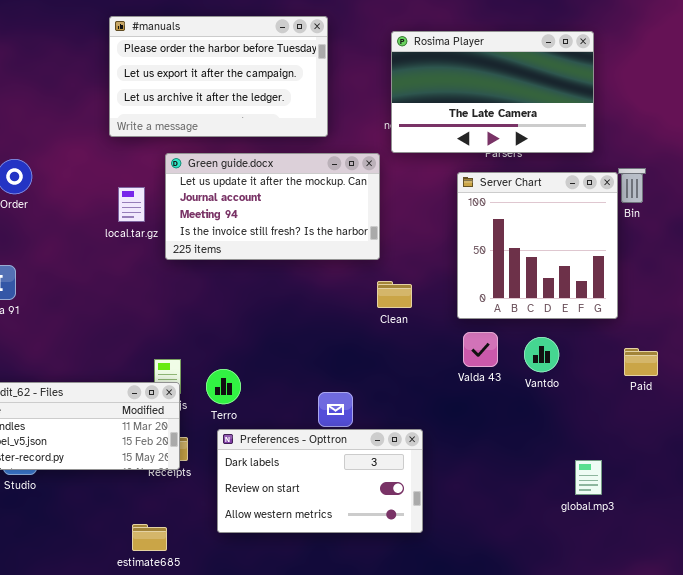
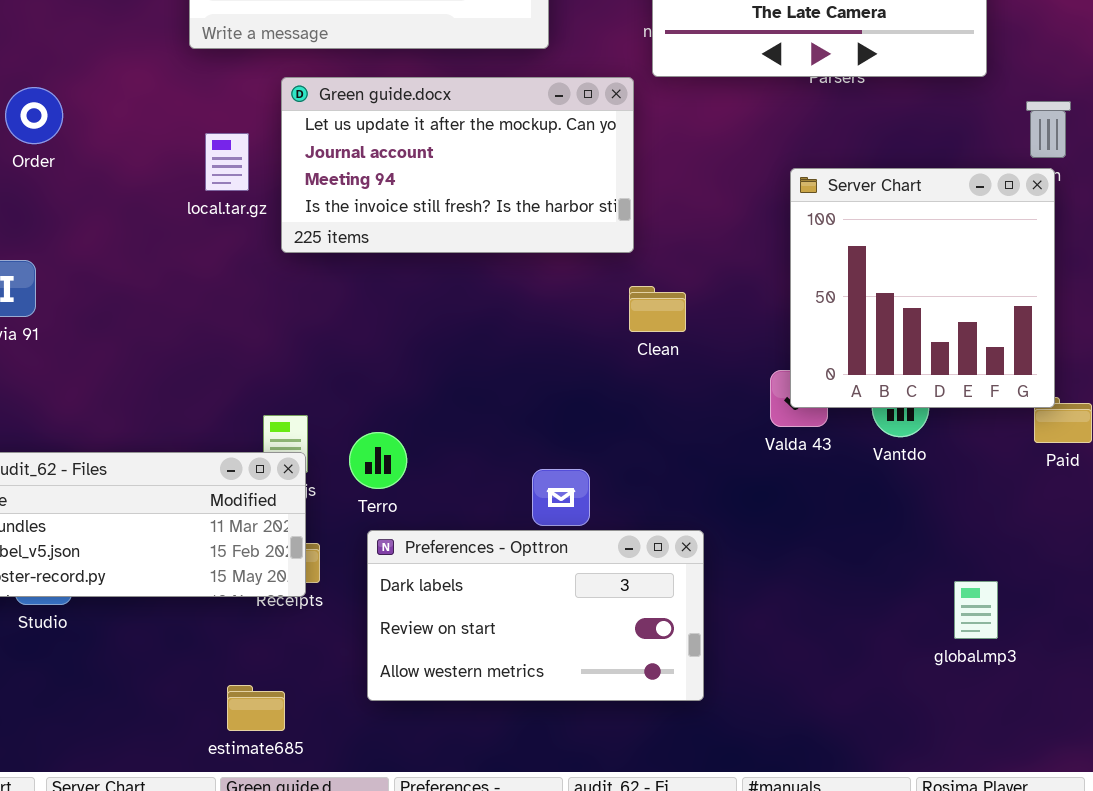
Server Chart: [457,172,618,319] -> [790,168,1055,408], moved

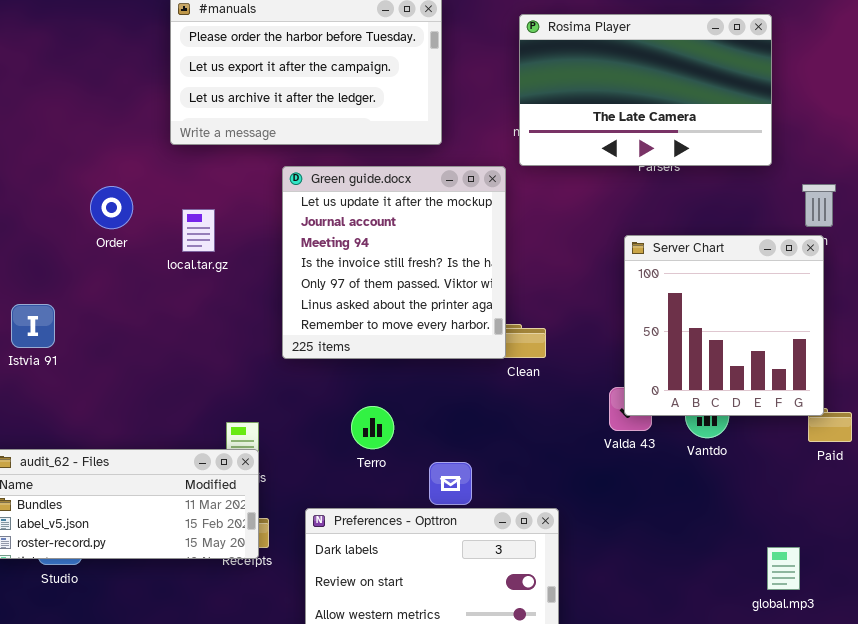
Green guide.docx: [281,77,634,253] -> [282,166,506,359], resized
Order: [5,87,63,144] -> [90,186,133,229], moved
Terro: [349,432,407,489] -> [351,406,394,449], moved
global.mp3: [954,581,998,639] -> [767,547,800,590], moved

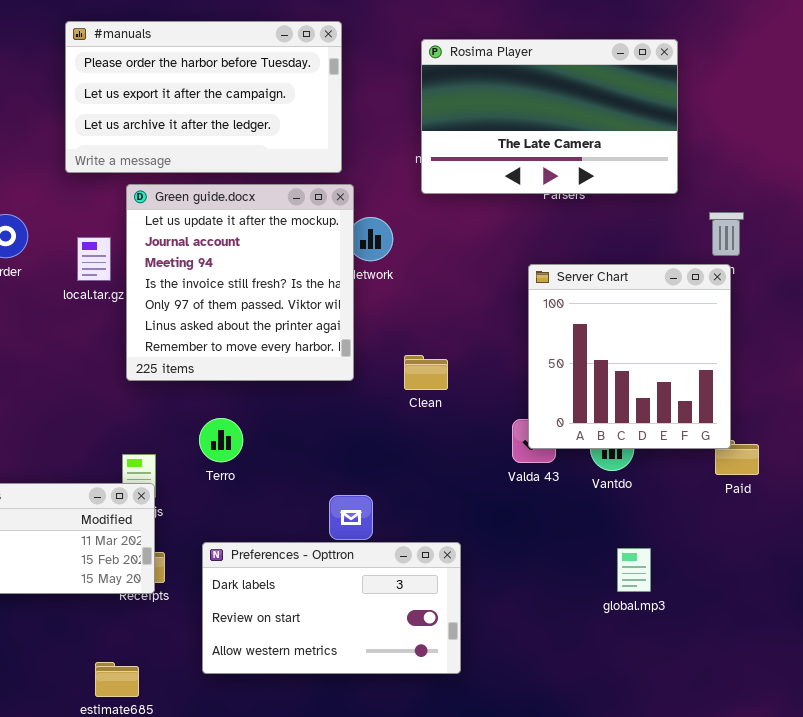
Green guide.docx: [282,166,506,359] -> [126,184,354,381], moved
Terro: [351,406,394,449] -> [199,418,243,462], moved
global.mp3: [767,547,800,590] -> [617,548,651,592], moved

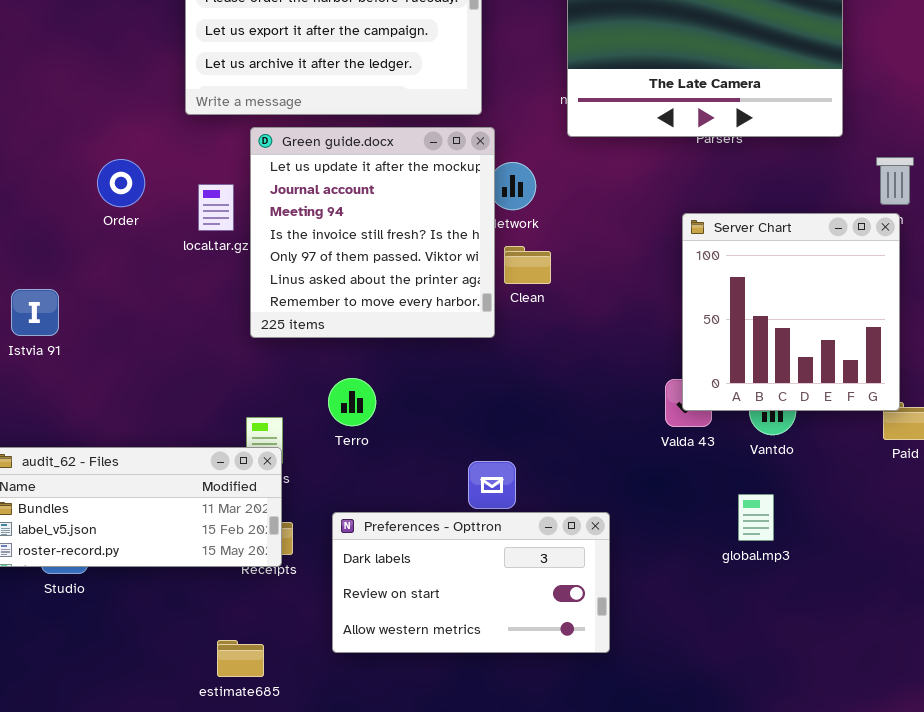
Clean: [404,355,448,390] -> [504,246,551,284], moved
global.mp3: [617,548,651,592] -> [738,494,774,541], moved

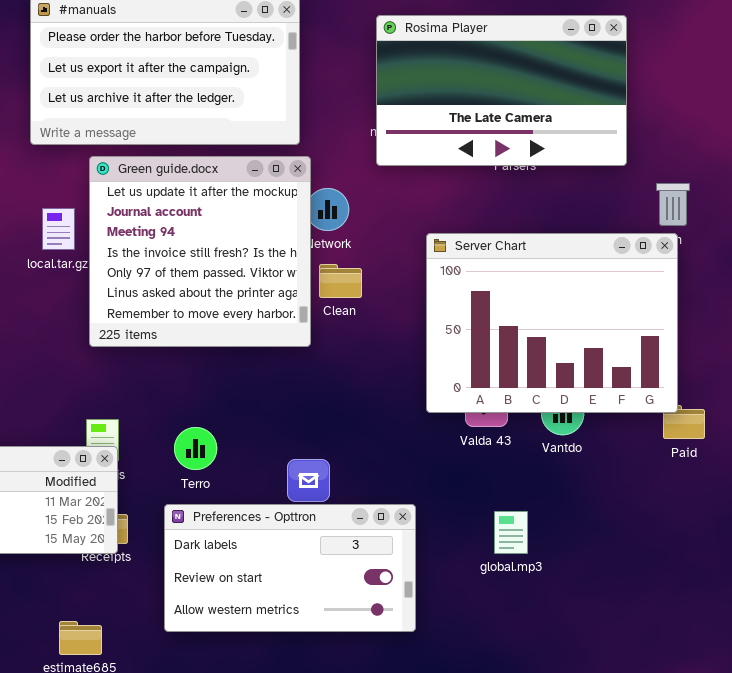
Server Chart: [682,213,900,411] -> [426,233,678,413], resized
Terro: [328,378,376,426] -> [174,427,217,470], moved
global.mp3: [738,494,774,541] -> [494,511,528,554], moved

